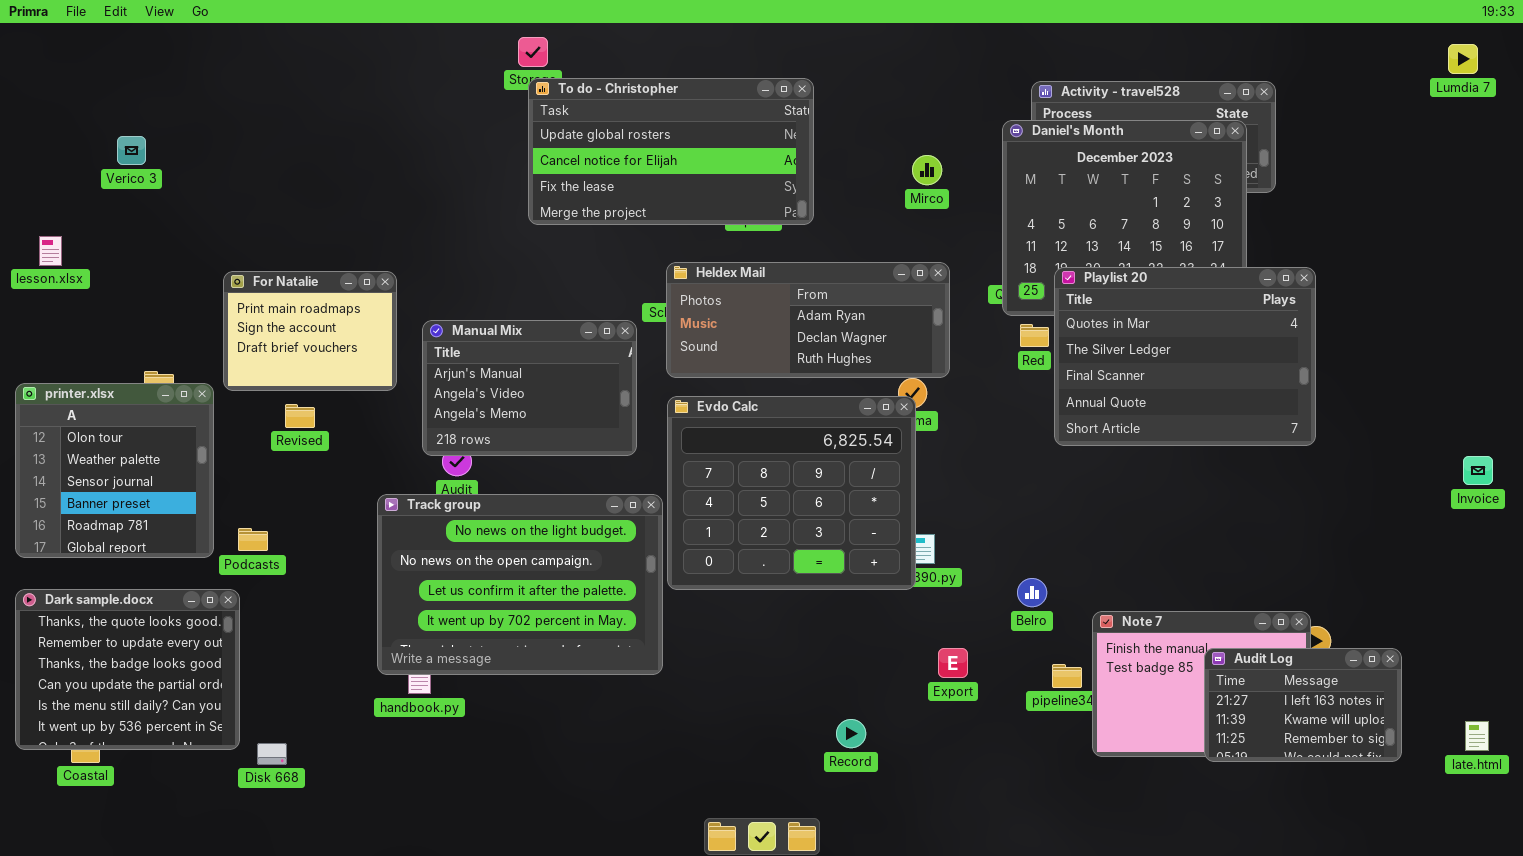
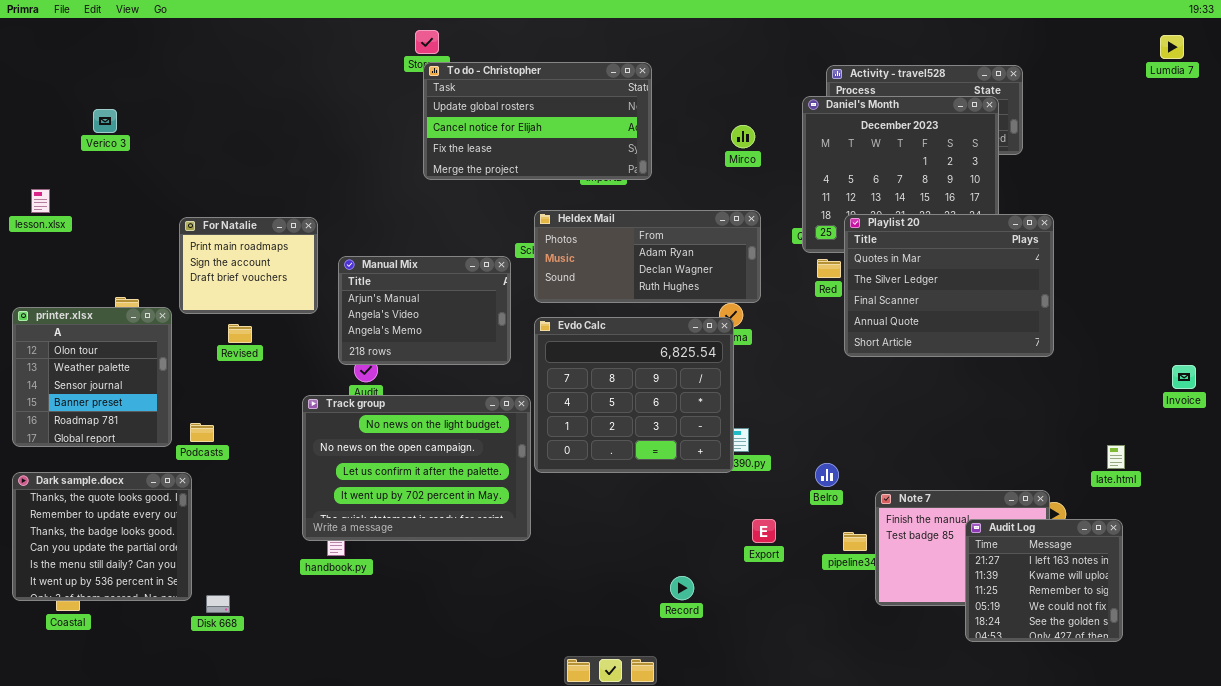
Audit Log: [1204,648,1402,762] -> [965,519,1123,642], resized
late.html: [1465,721,1489,751] -> [1107,445,1125,469], moved

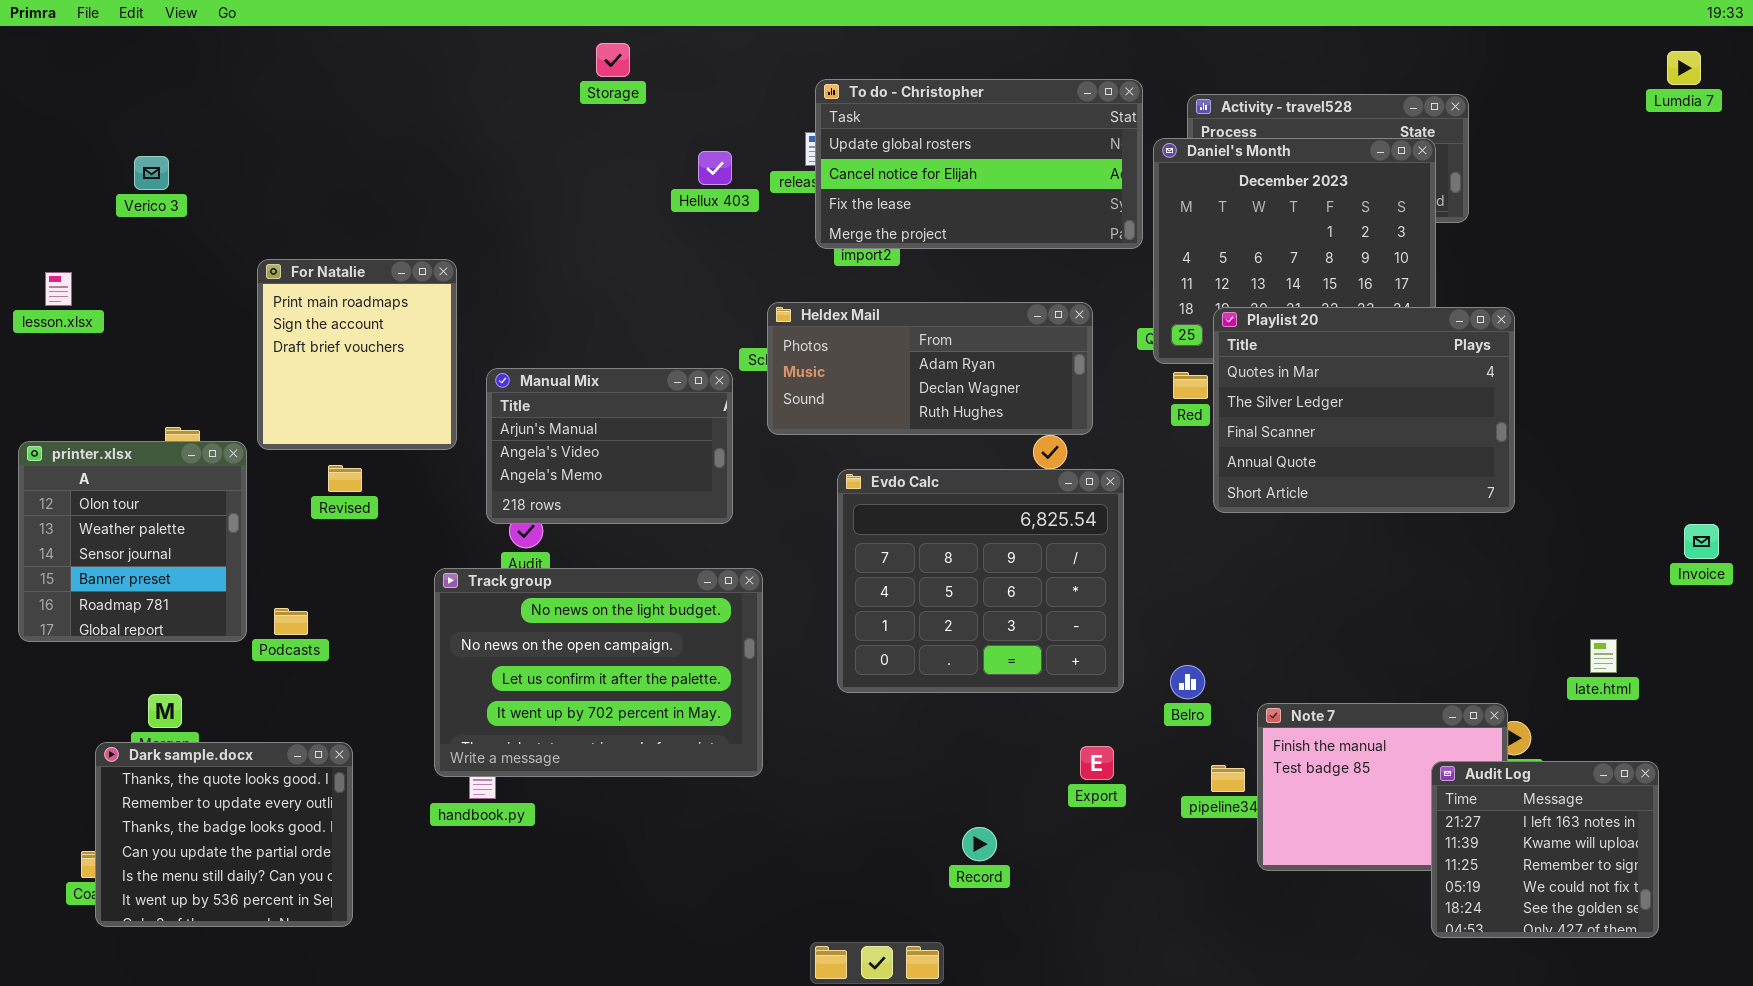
To do - Christopher: [423,62,652,180] -> [815,79,1143,249], moved
For Natalie: [179,217,318,314] -> [257,259,457,450], resized
Evdo Calc: [534,317,734,473] -> [837,469,1124,693], moved
Dark sample.docx: [12,472,192,601] -> [95,742,353,927], moved
Audit Log: [965,519,1123,642] -> [1431,761,1659,938], moved

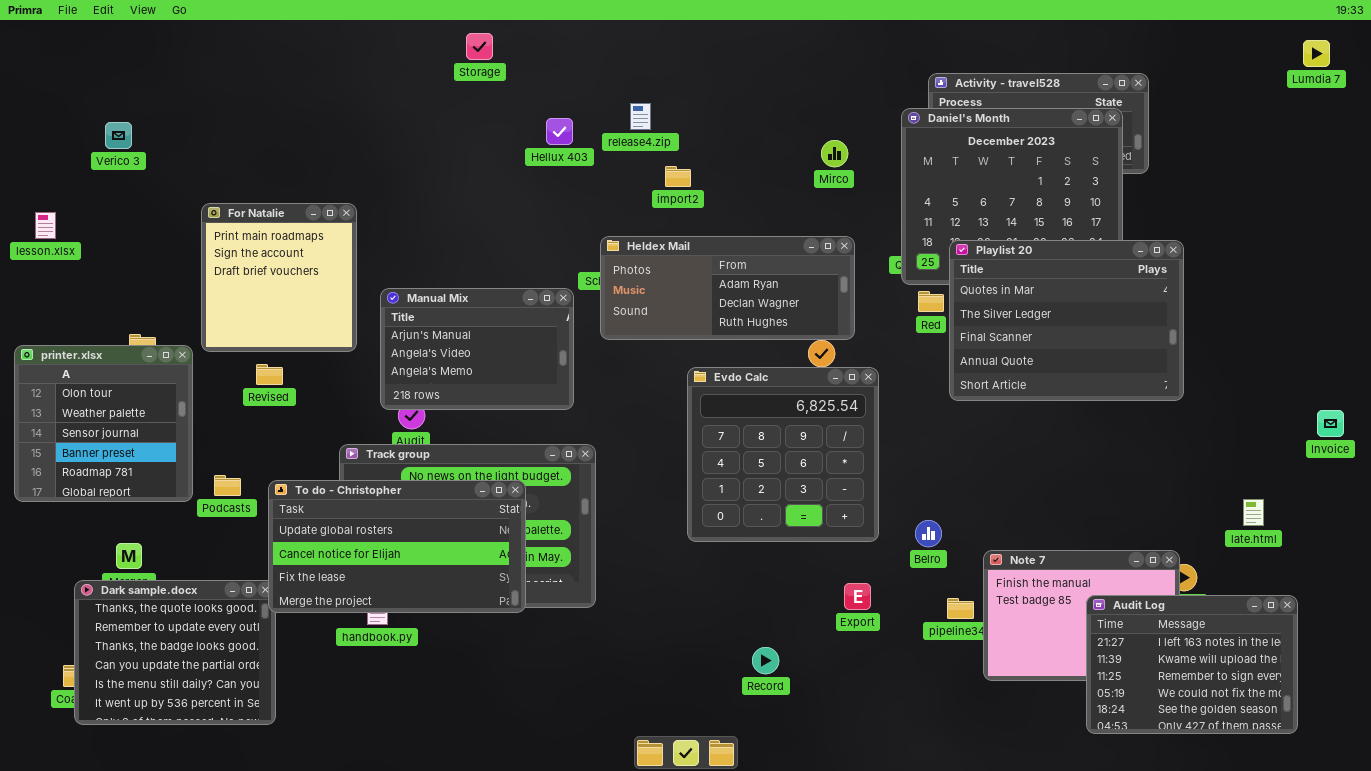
To do - Christopher: [815,79,1143,249] -> [268,480,526,613], moved
Evdo Calc: [837,469,1124,693] -> [687,367,879,542], resized
Audit Log: [1431,761,1659,938] -> [1086,595,1298,734], resized

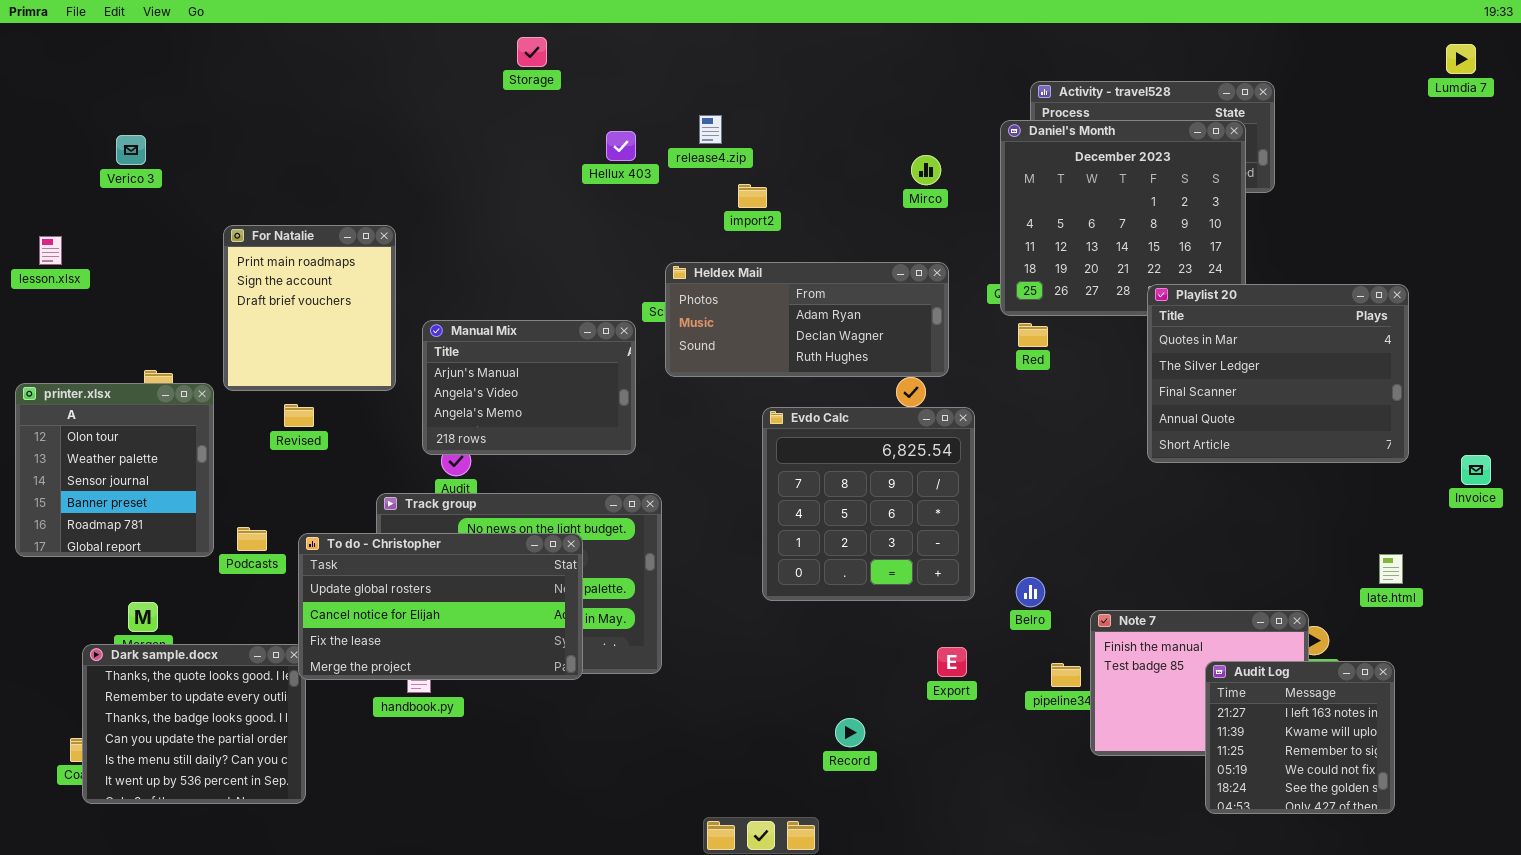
Playlist 20: [949,240,1184,401] -> [1147,284,1409,463], moved
Audit Log: [1086,595,1298,734] -> [1205,661,1395,814], resized

